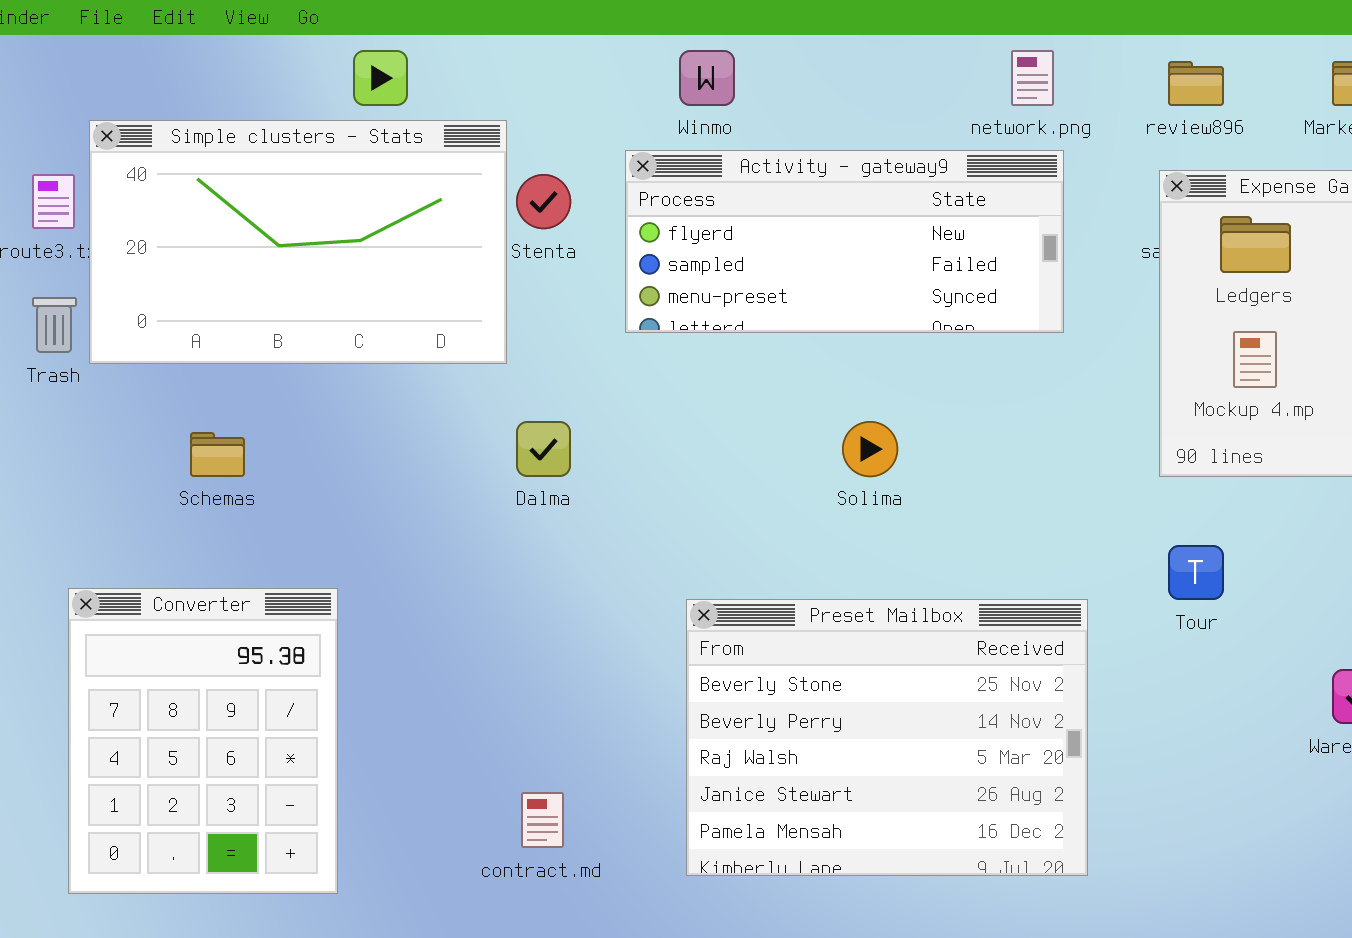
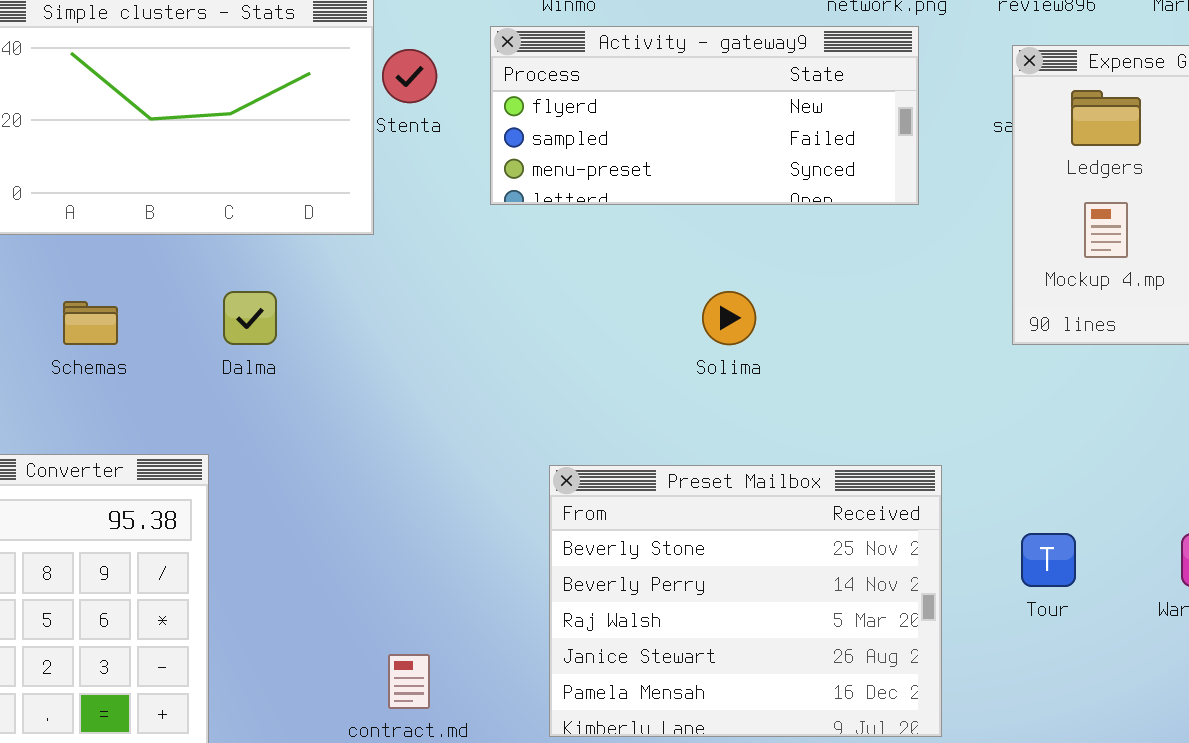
Dalma: [516,421,571,477] -> [223,291,277,345], moved
Tour: [1168,545,1224,600] -> [1021,533,1076,587], moved

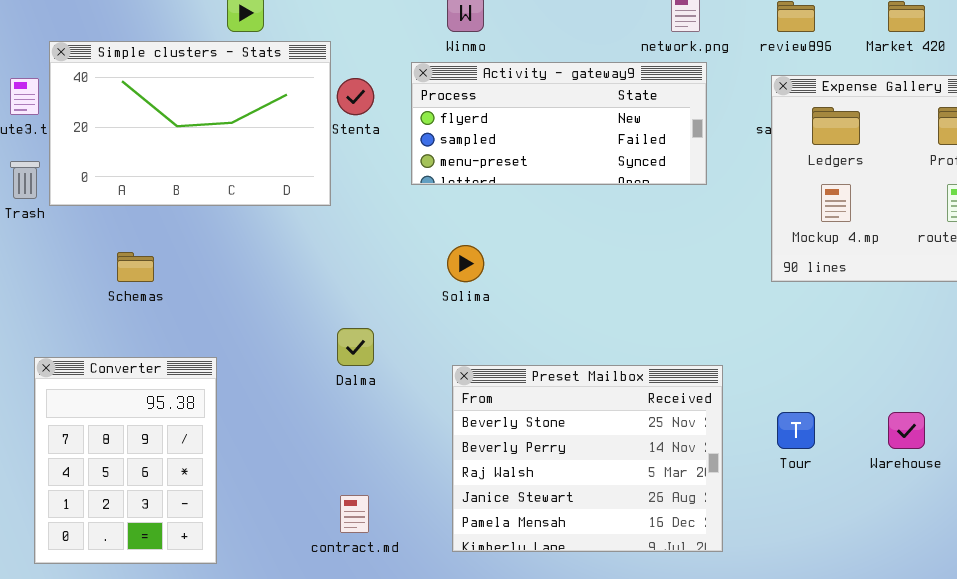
Dalma: [223,291,277,345] -> [337,328,374,366], moved
Solima: [702,291,756,345] -> [447,245,484,282], moved

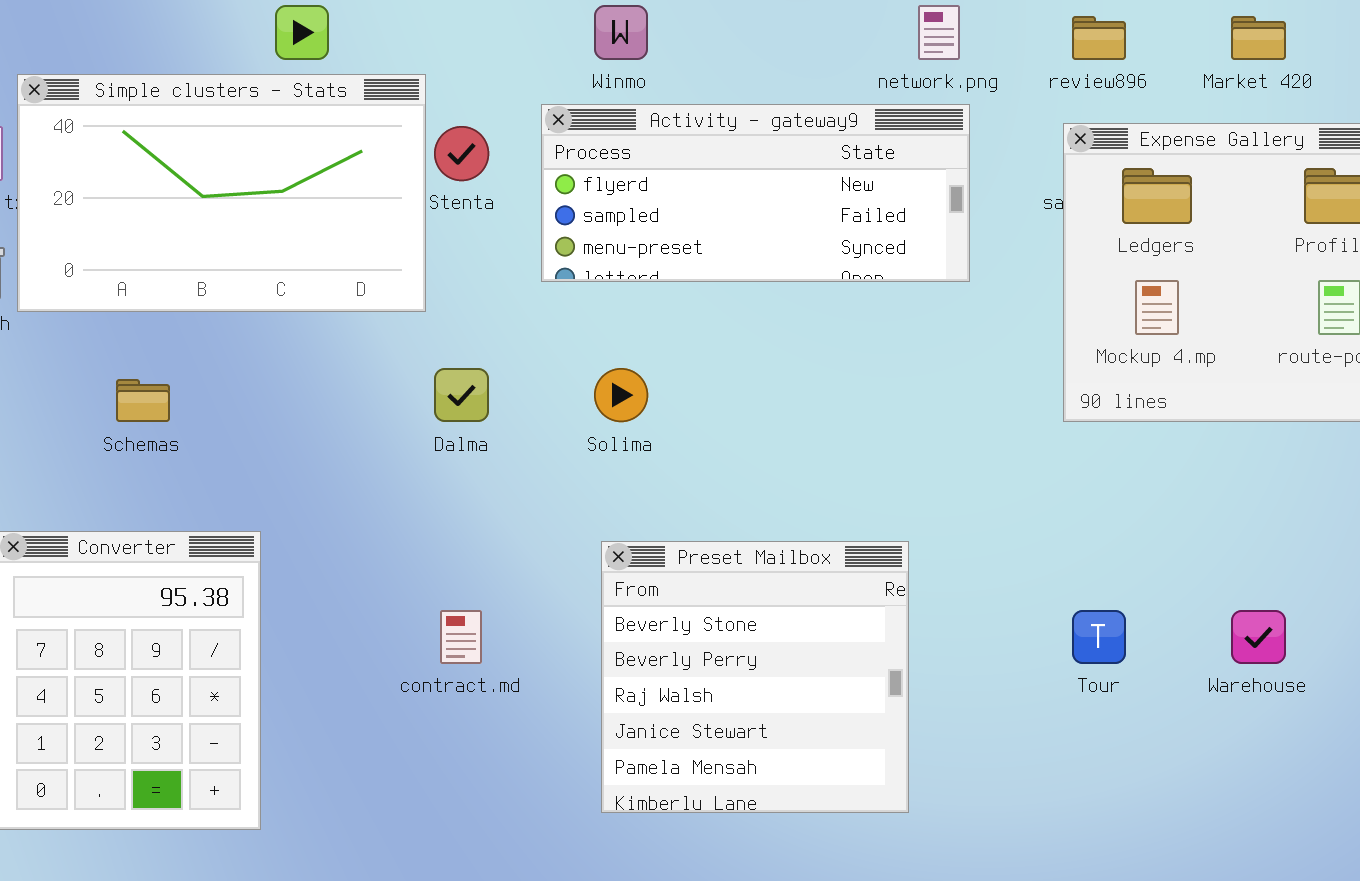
Dalma: [337,328,374,366] -> [434,368,489,422], moved
Preset Mailbox: [452,365,723,552] -> [601,541,909,813], resized
contract.md: [340,495,369,533] -> [440,610,482,664], moved

